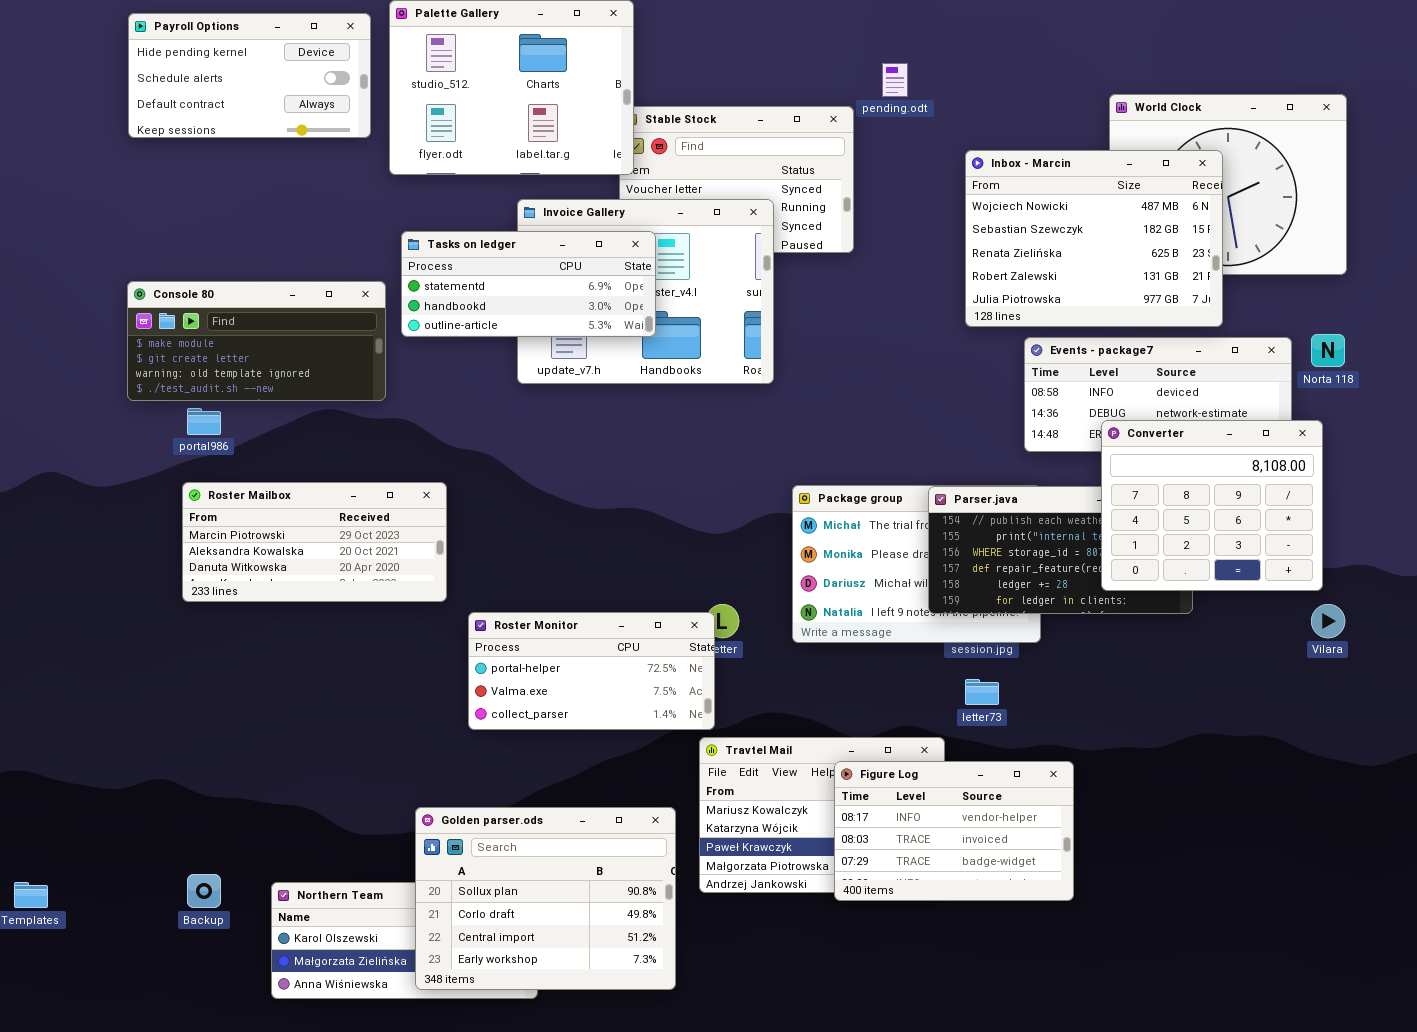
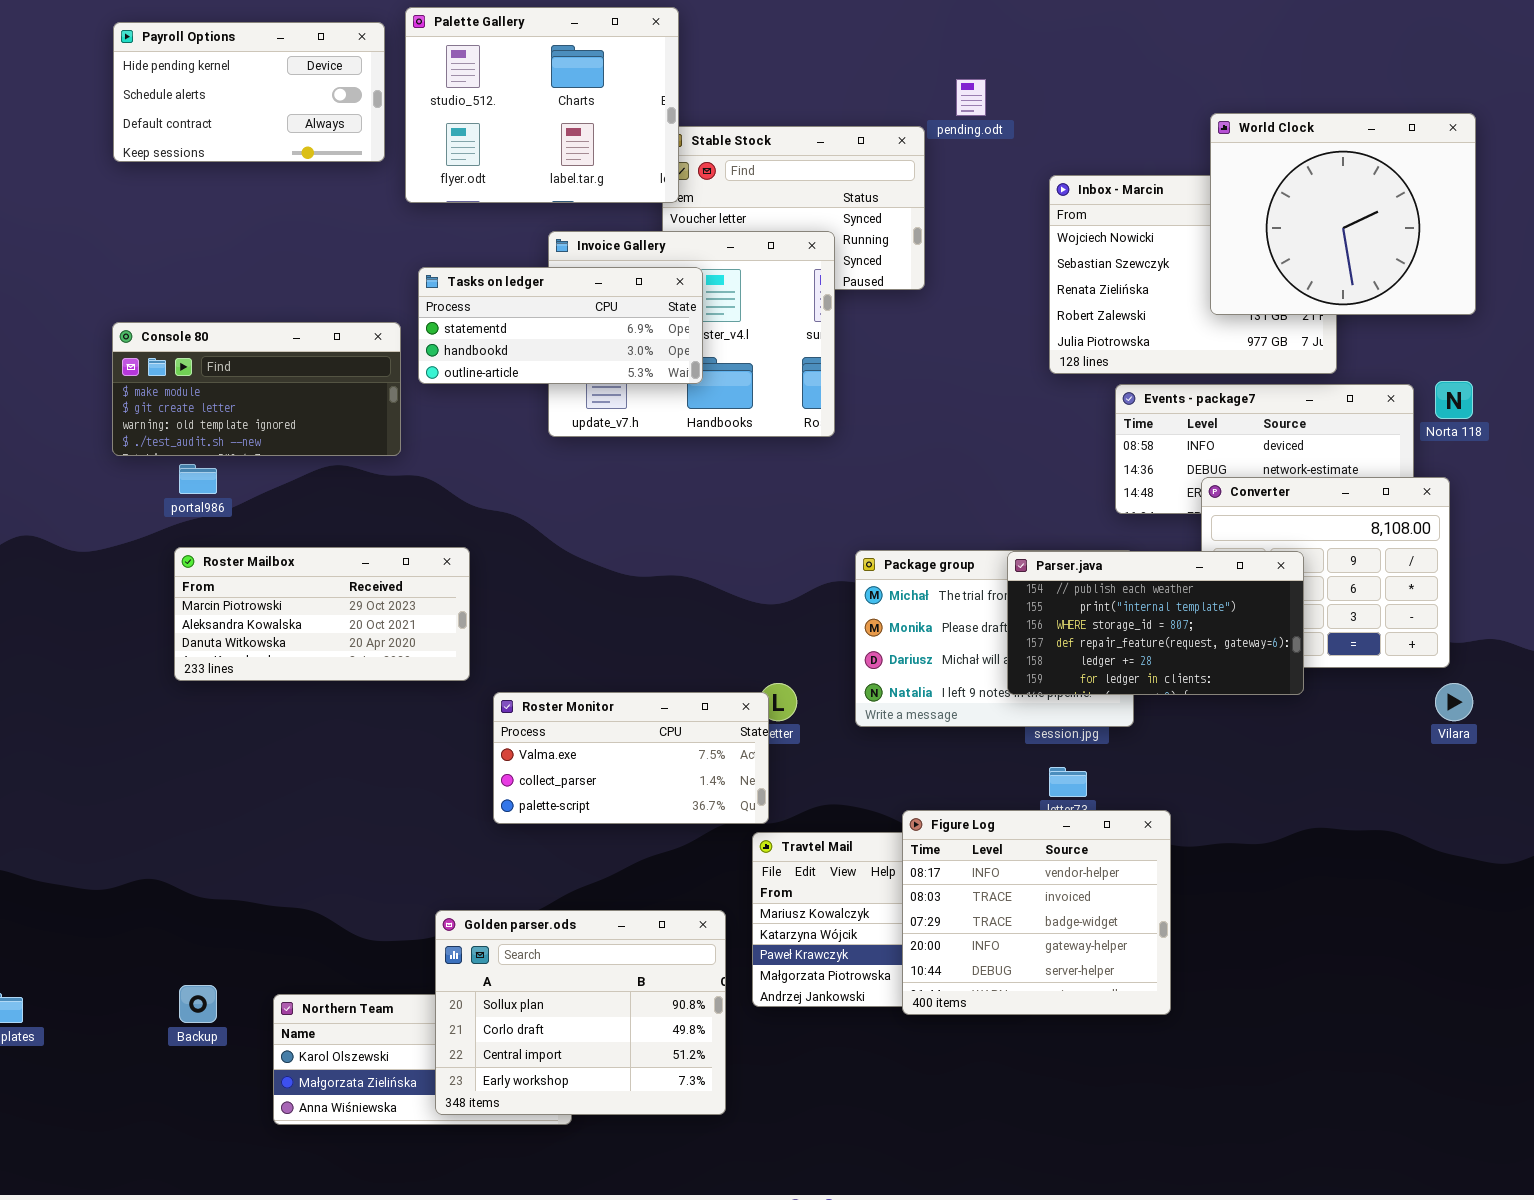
World Clock: [1109,94,1347,275] -> [1210,113,1476,315], raised
Parser.java: [928,486,1193,614] -> [1007,551,1304,695], raised
Roster Monitor: [468,612,715,730] -> [493,692,769,824], scrolled down 1 row
Figure Log: [834,761,1074,901] -> [902,810,1171,1015], resized

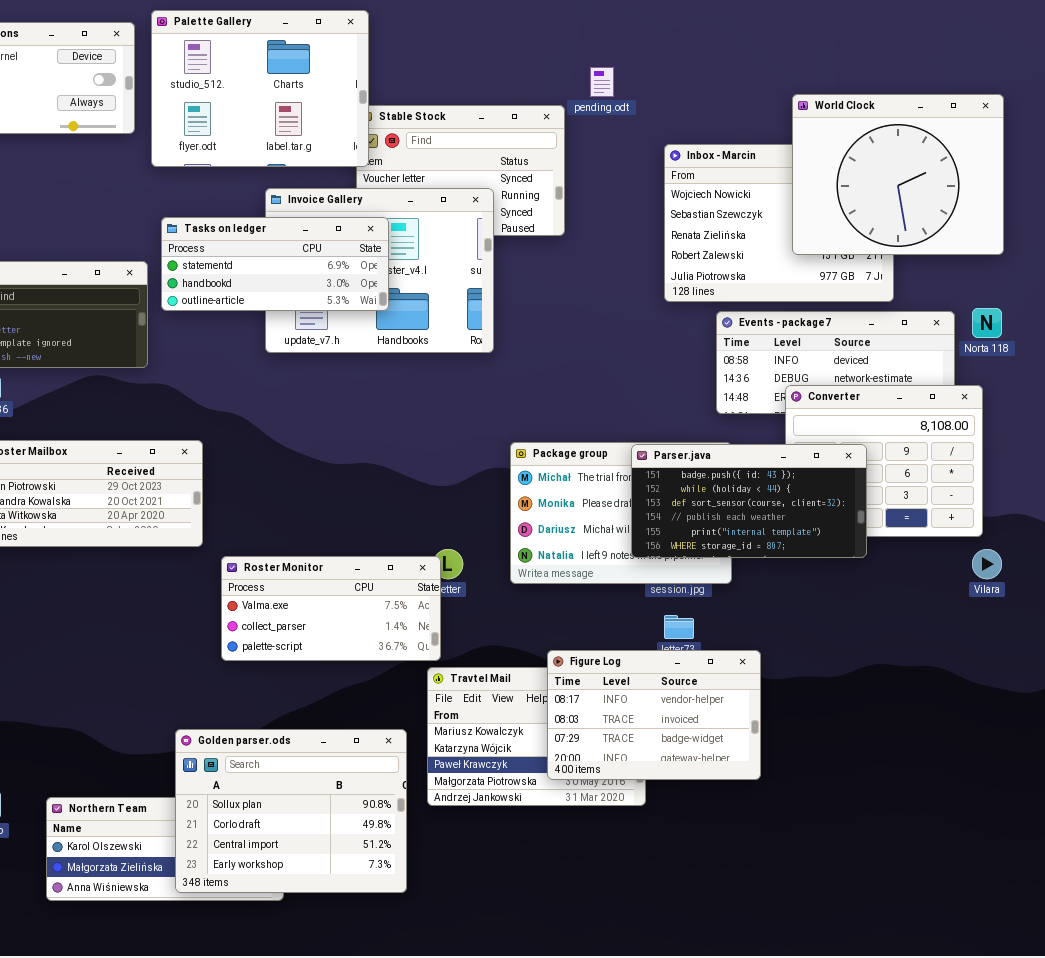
Parser.java: [1007,551,1304,695] -> [631,444,867,558], scrolled up 3 rows
Figure Log: [902,810,1171,1015] -> [547,650,761,780], resized

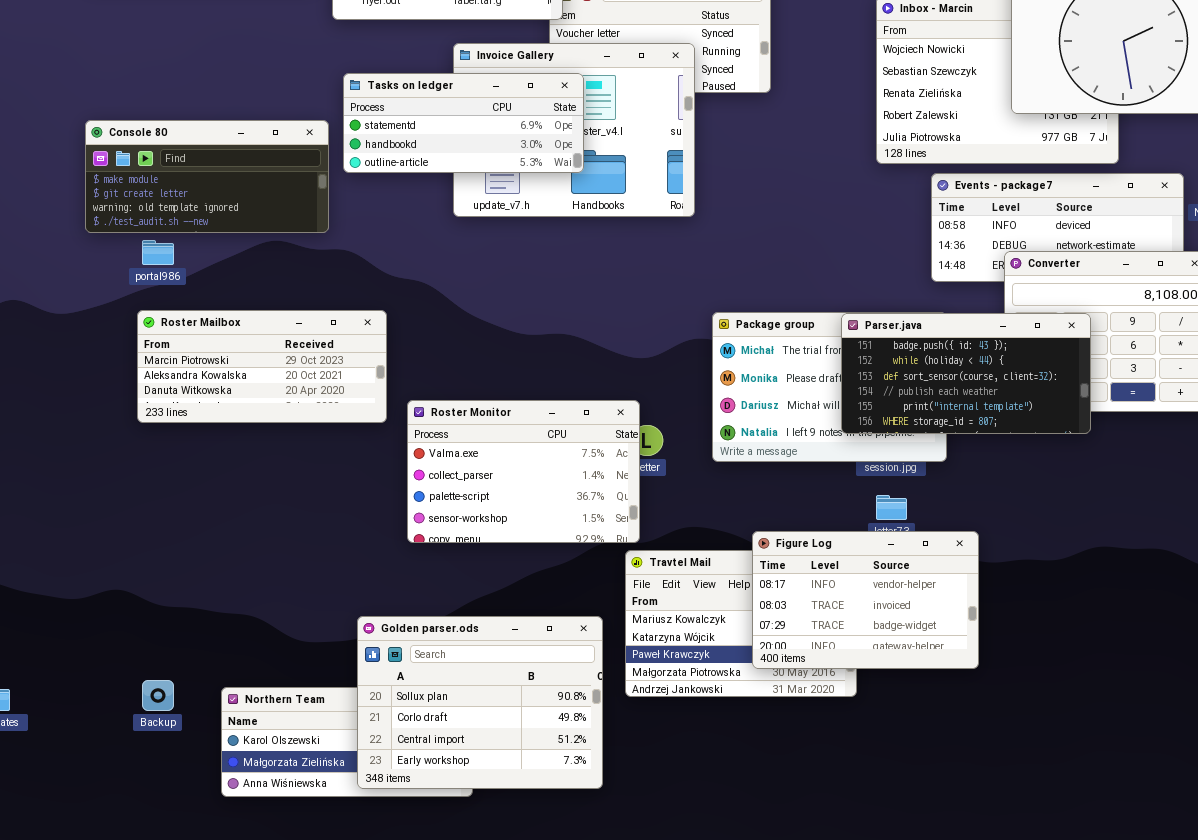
Roster Monitor: [221,556,441,661] -> [407,400,640,543], resized

